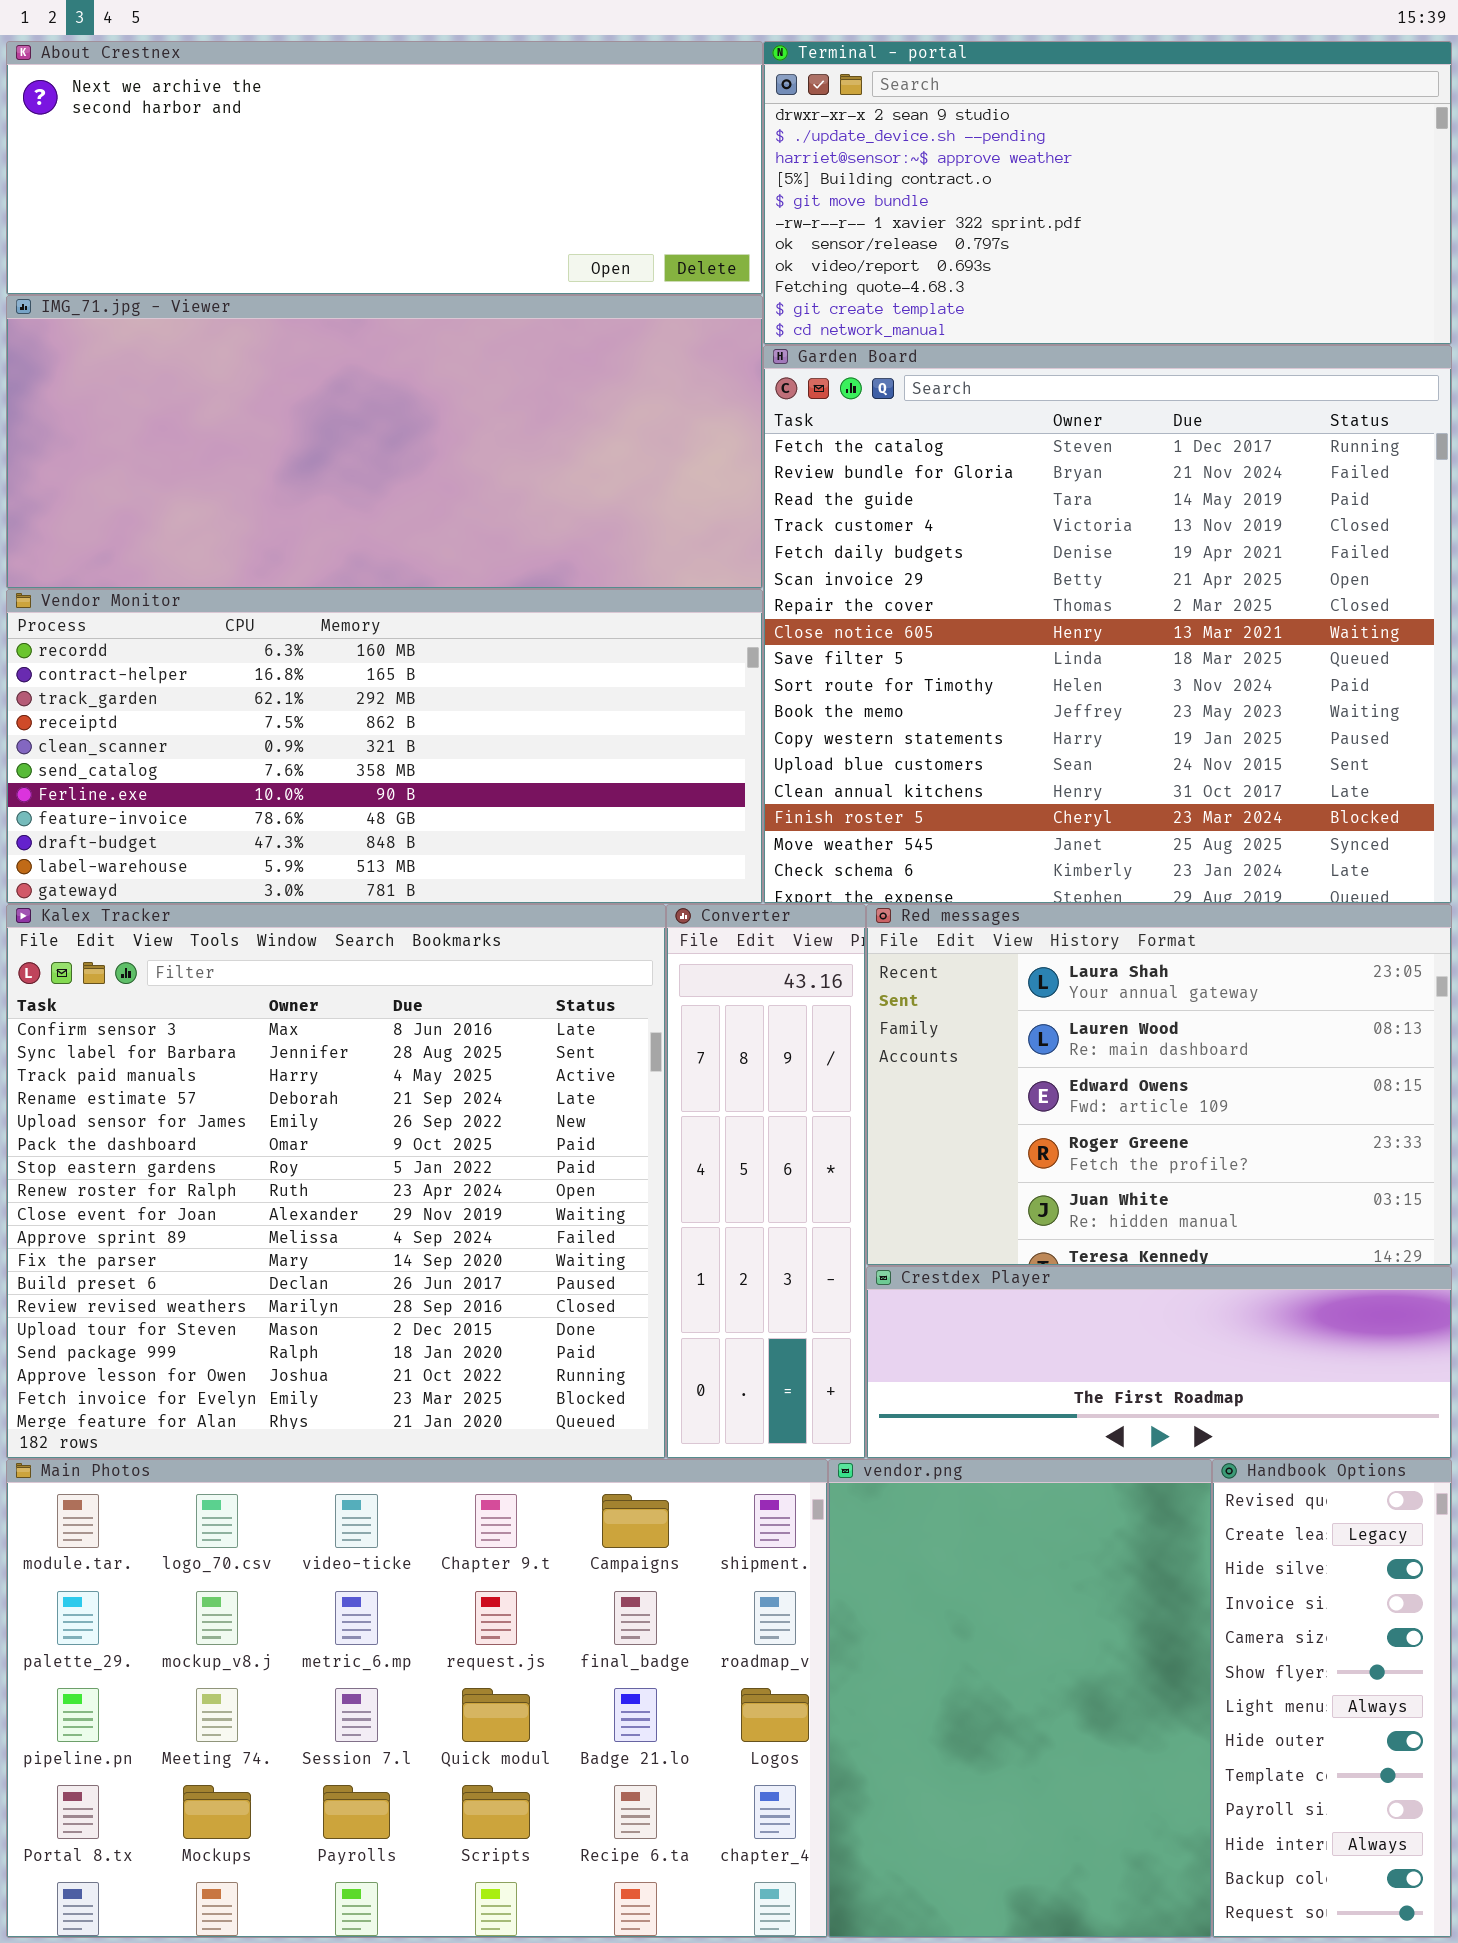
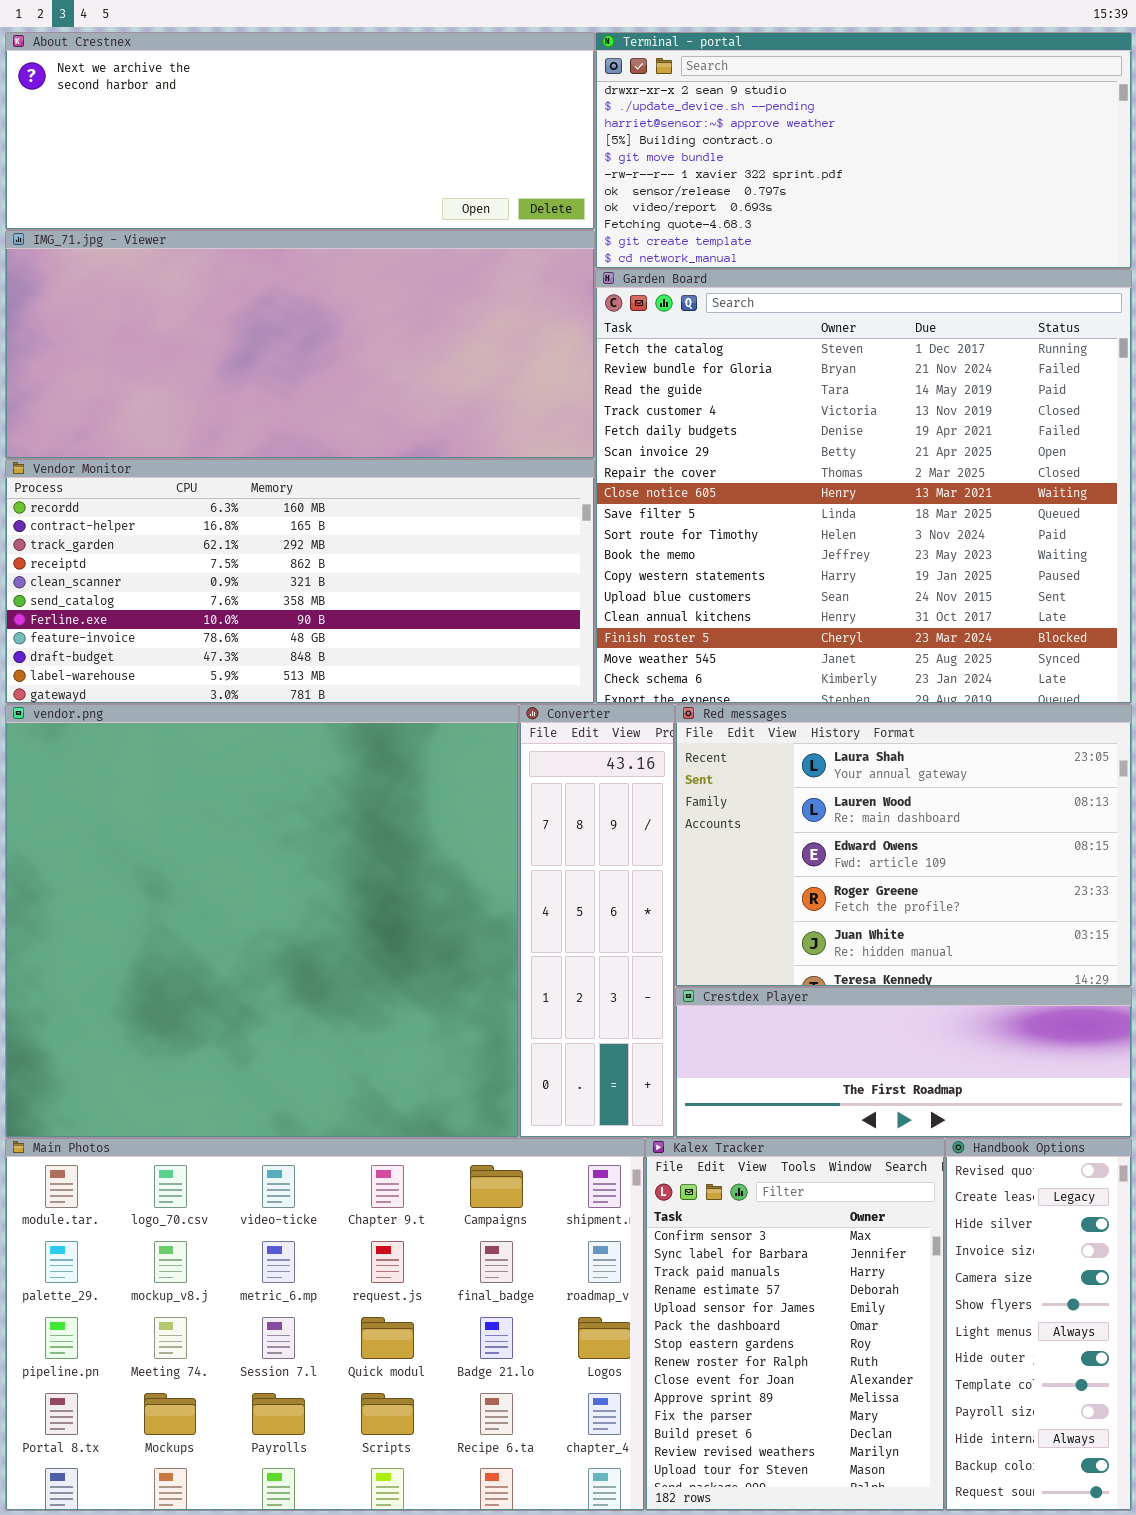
Kalex Tracker: [6,904,666,1459] -> [645,1138,945,1511], moved, resized
vendor.png: [828,1459,1212,1938] -> [5,704,519,1138], moved, resized

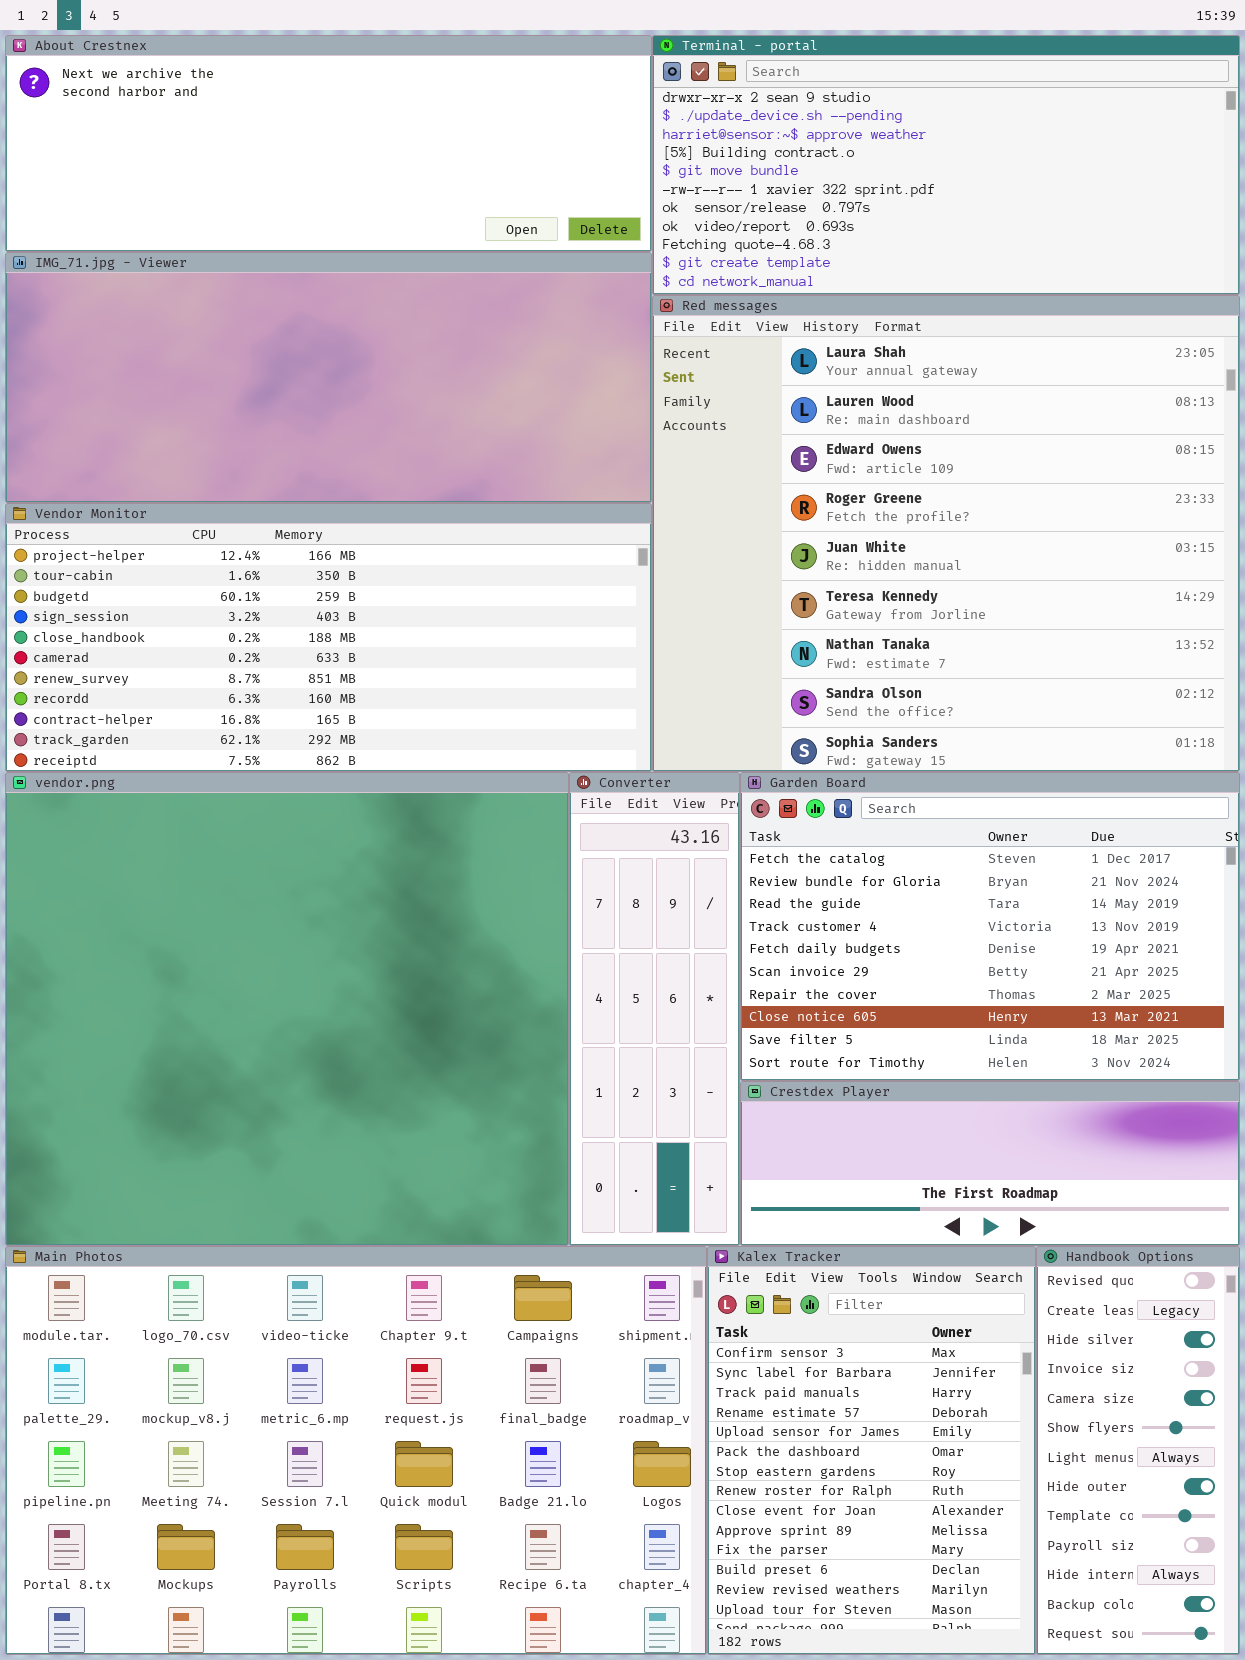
Garden Board: [595,269,1132,704] -> [740,772,1240,1081], moved, resized
Vendor Monitor: [5,459,595,704] -> [5,503,652,772], scrolled up 7 rows
Red messages: [675,704,1132,987] -> [652,295,1240,772], moved, resized

